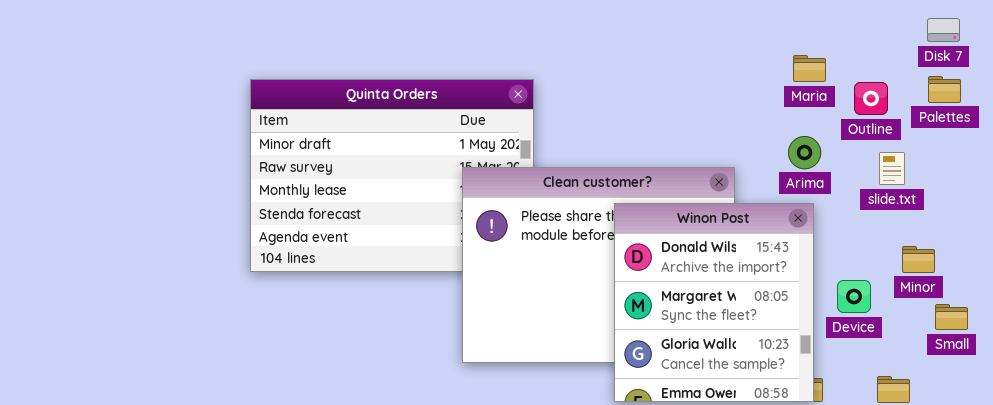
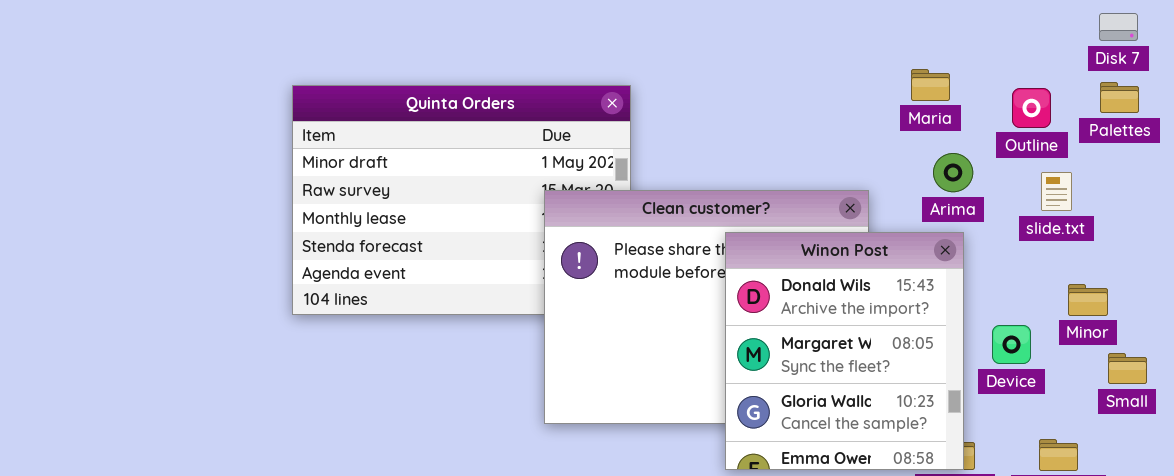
Maria: [793,55,826,82] -> [911,69,950,101], moved

